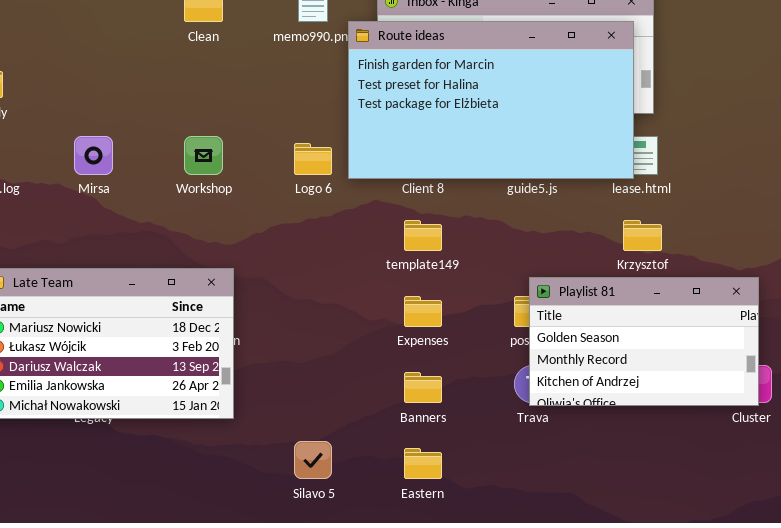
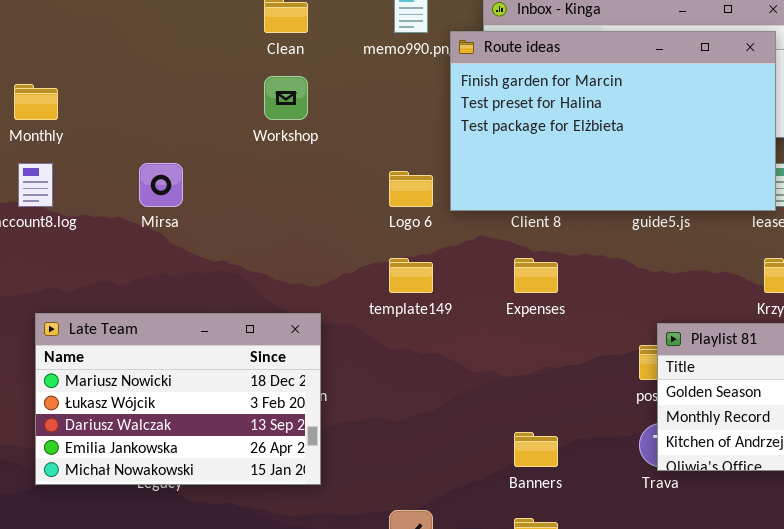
Workshop: [184,136,223,175] -> [264,76,308,120], moved
template149: [404,220,442,251] -> [389,258,433,293], moved
Expenses: [404,296,442,327] -> [514,258,558,293], moved

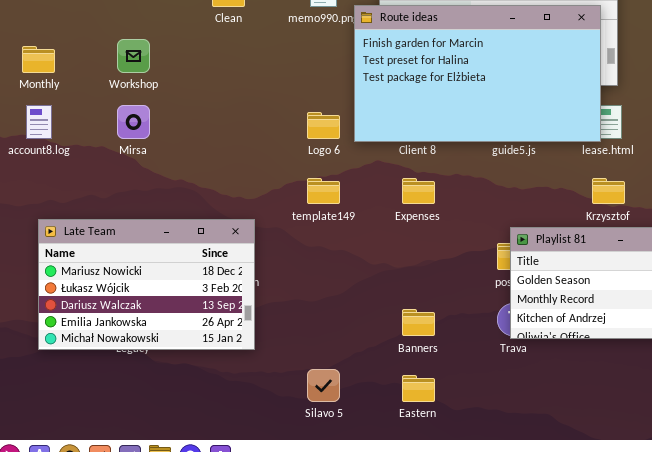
Workshop: [264,76,308,120] -> [117,39,150,73], moved

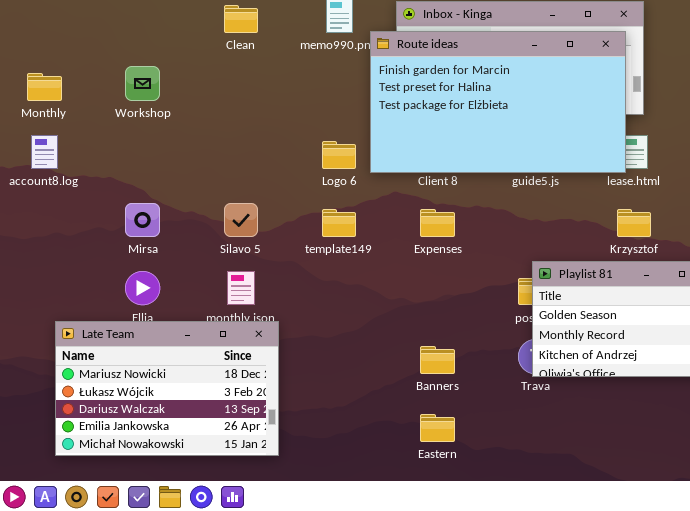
Mirsa: [117,105,150,139] -> [125,203,160,237], moved
Late Team: [38,219,255,350] -> [55,321,279,456], moved
Silavo 5: [307,369,340,402] -> [224,203,258,237], moved

